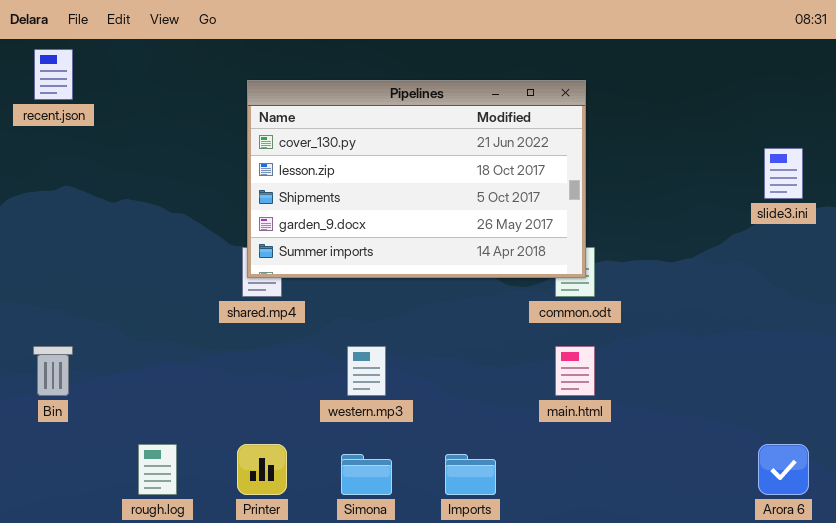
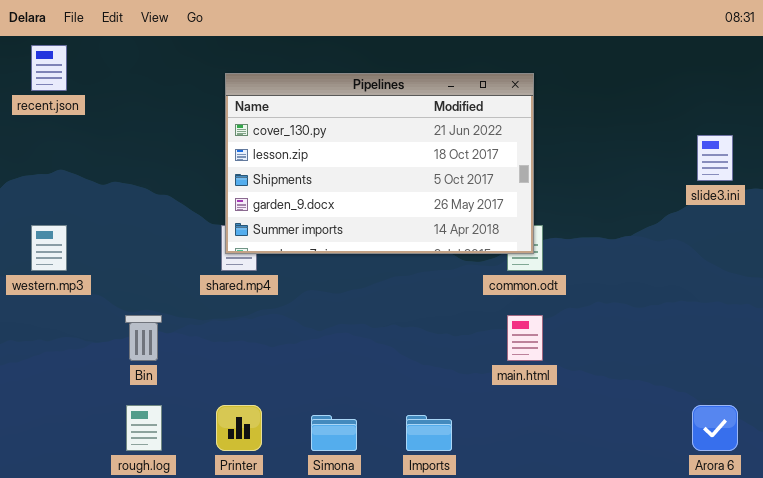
Bin: [33,346,73,396] -> [125,315,162,361], moved
western.mp3: [347,346,386,396] -> [31,225,67,271], moved

